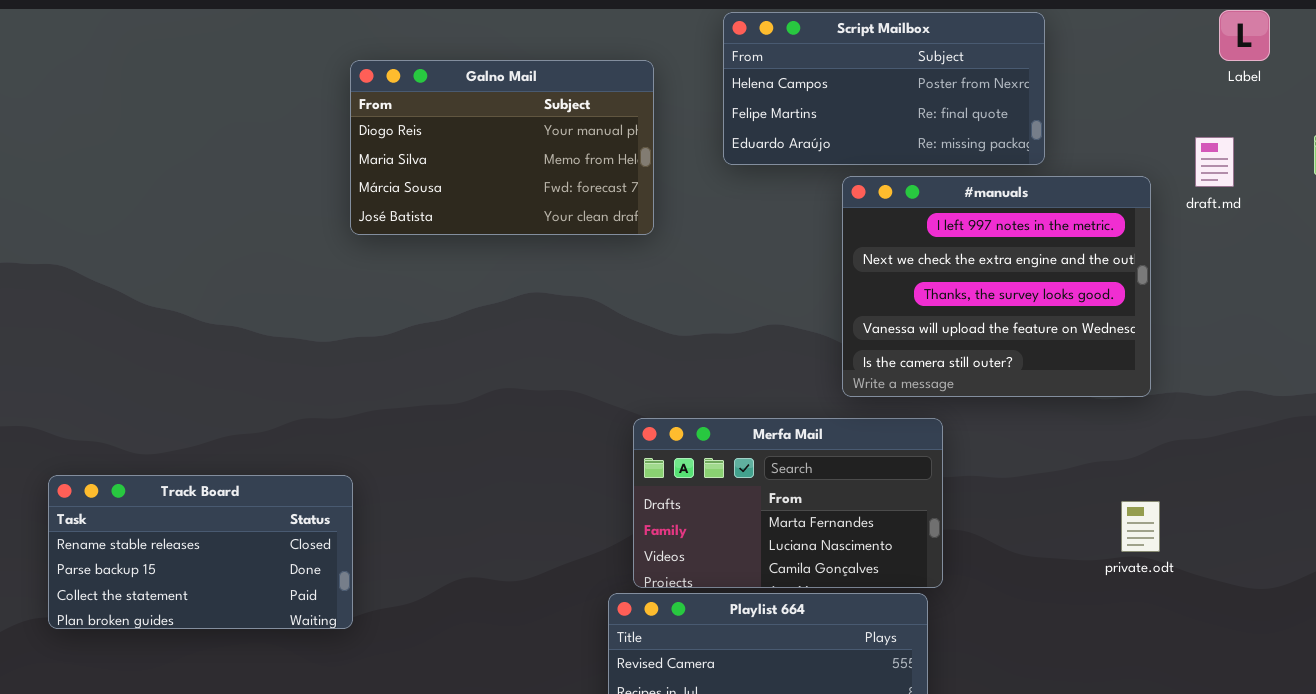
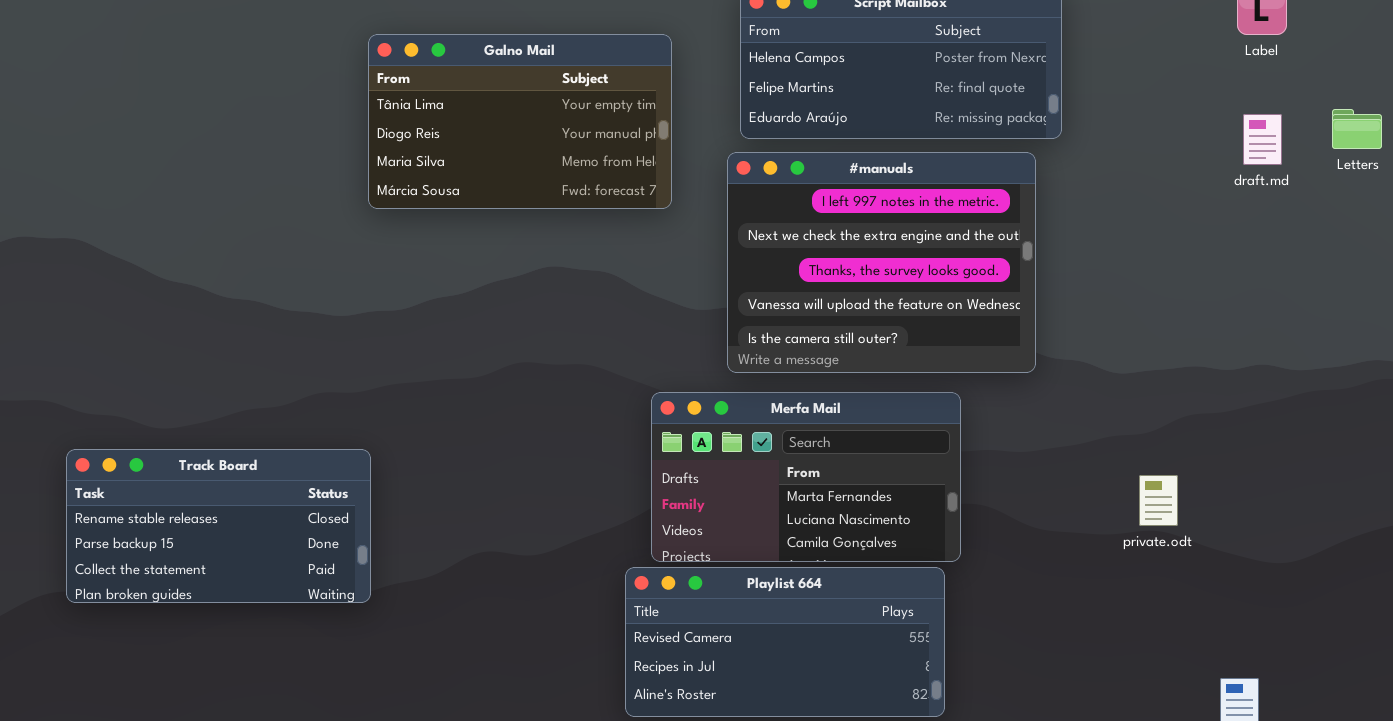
Galno Mail: [350,60,654,235] -> [368,34,672,209], scrolled up 1 row
draft.md: [1195,137,1234,187] -> [1243,114,1282,165], moved
#manuals: [842,176,1151,397] -> [727,152,1036,373], moved

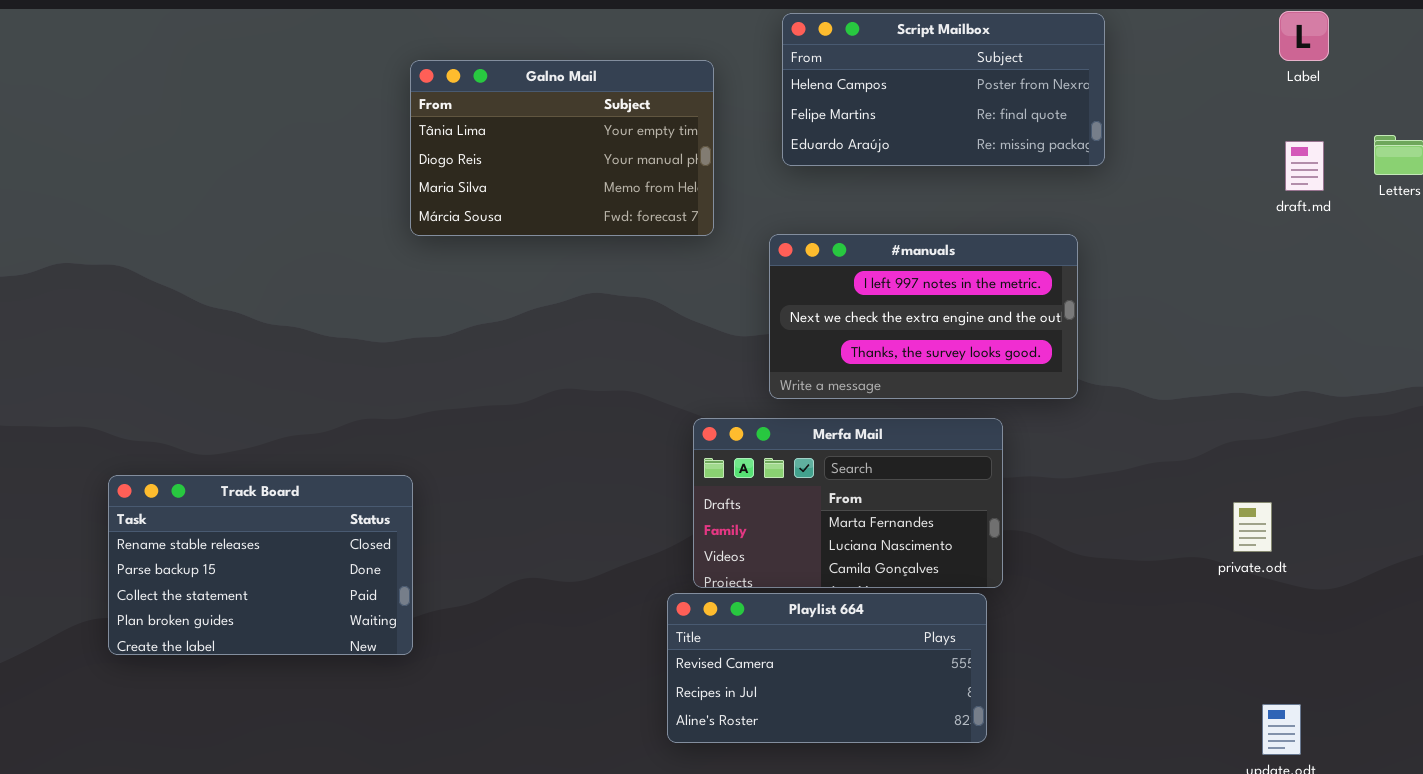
#manuals: [727,152,1036,373] -> [769,234,1078,399], resized
Track Board: [66,449,371,603] -> [108,475,413,655], resized
private.odt: [1139,475,1178,526] -> [1233,502,1272,552], moved

